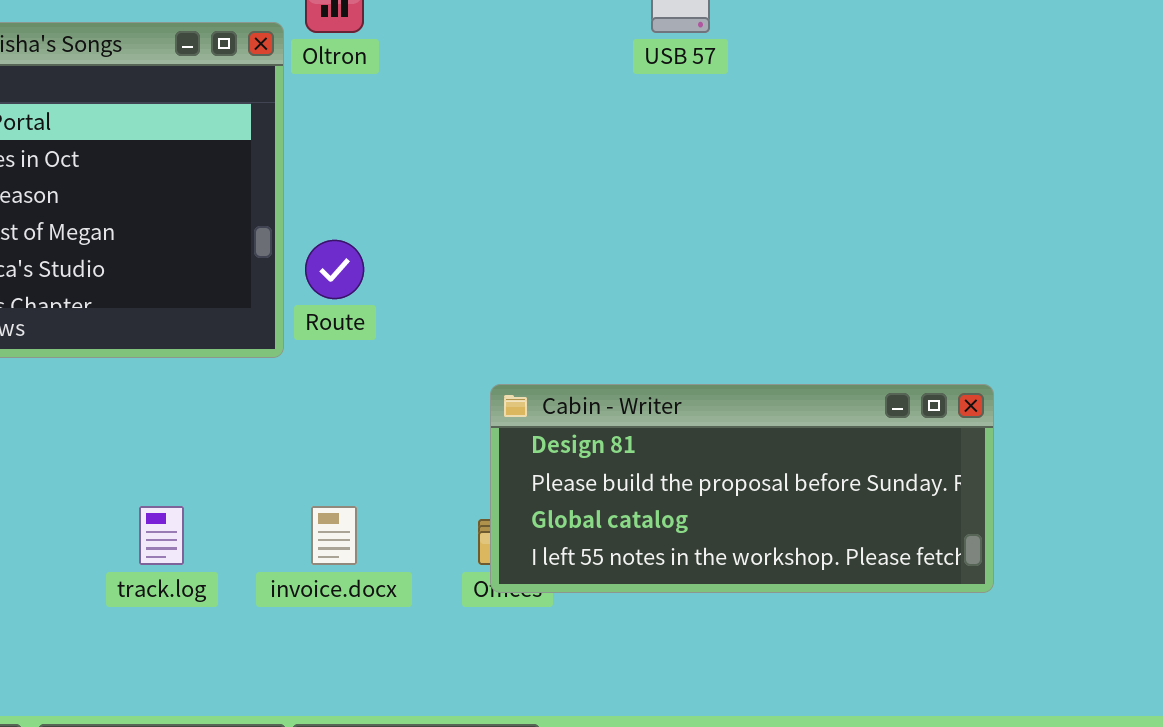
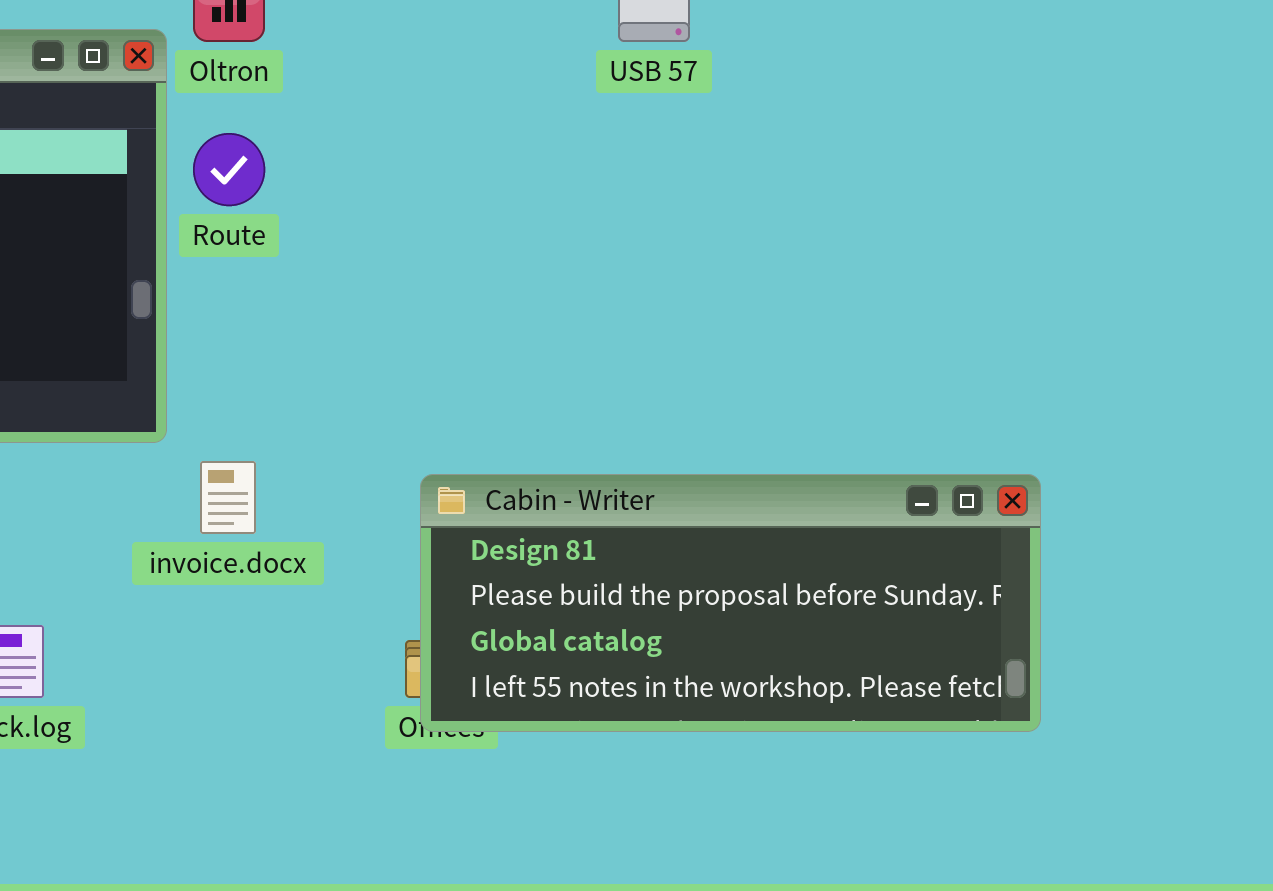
Route: [305,240,364,299] -> [193,133,265,206], moved
invoice.docx: [311,506,357,565] -> [200,461,256,534], moved

